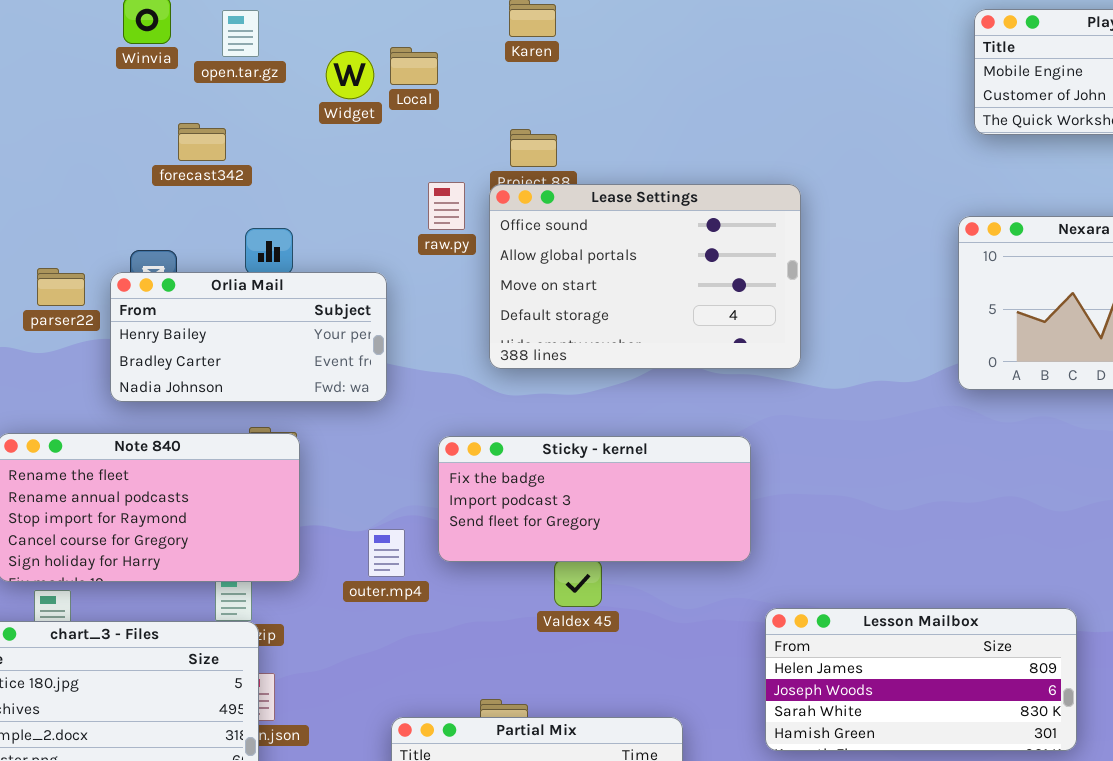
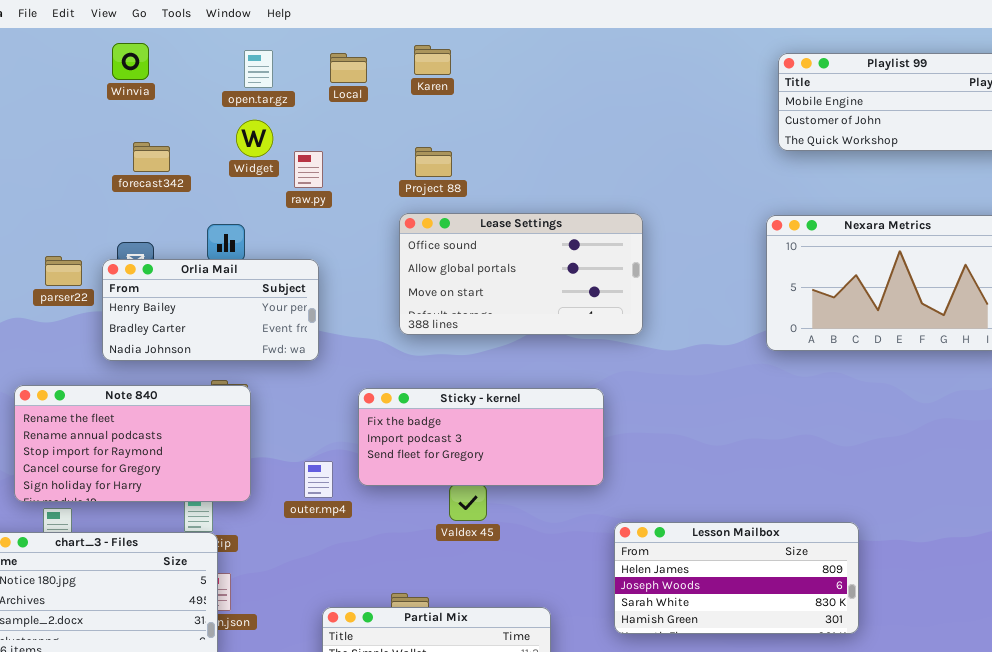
open.tar.gz: [222,10,259,57] -> [244,50,273,88], moved
Local: [390,47,438,85] -> [330,53,367,83], moved
Widget: [326,51,374,99] -> [236,120,273,157], moved
forecast342: [178,123,226,161] -> [133,142,170,172], moved
raw.py: [428,182,465,230] -> [294,151,323,188], moved
Lease Settings: [489,184,801,369] -> [399,213,643,335], resized

